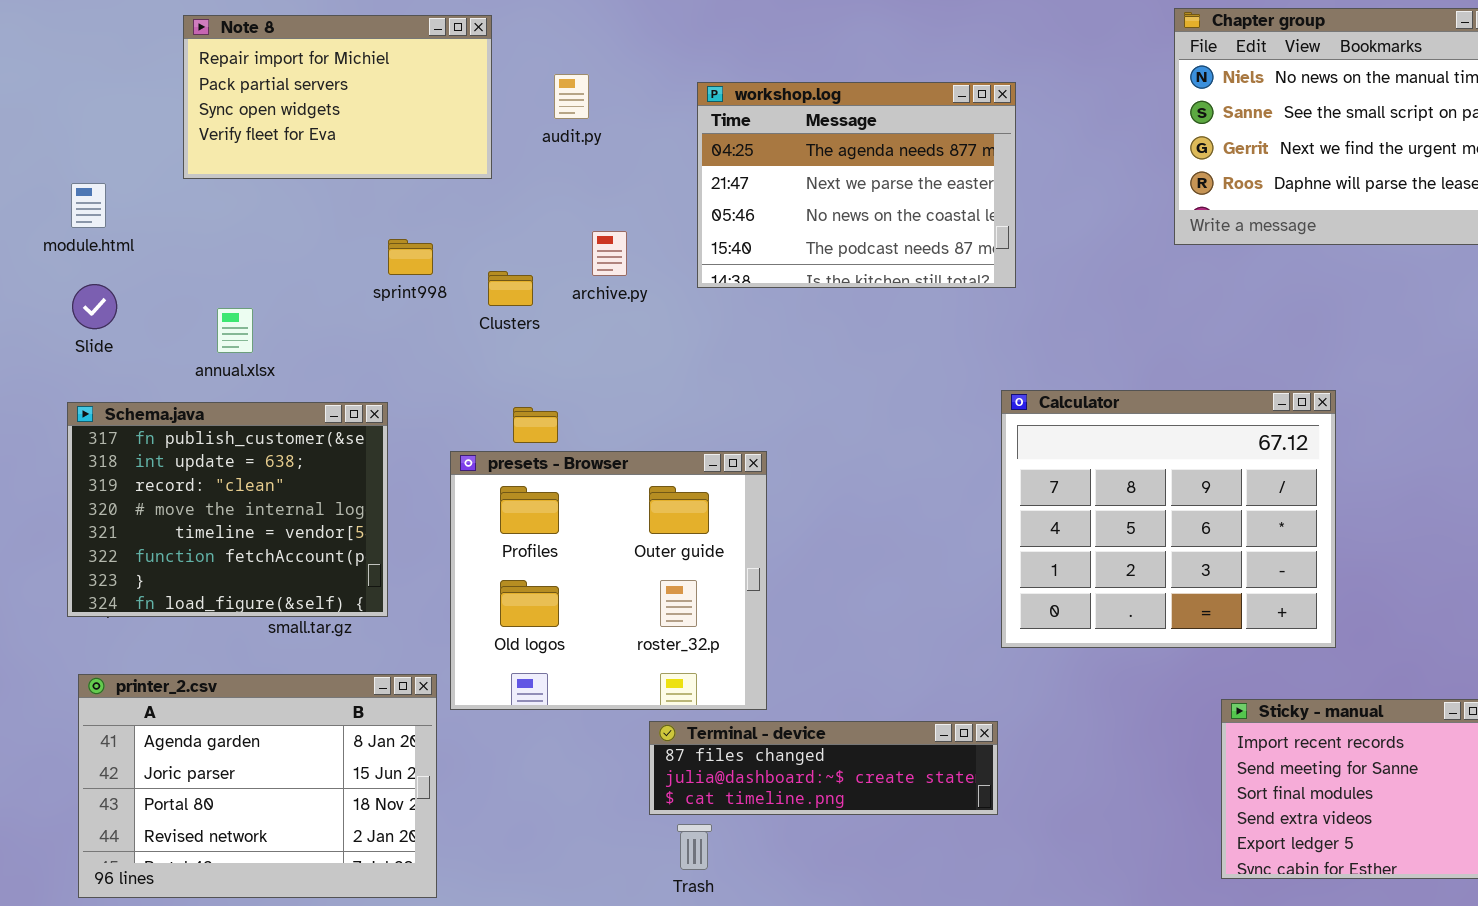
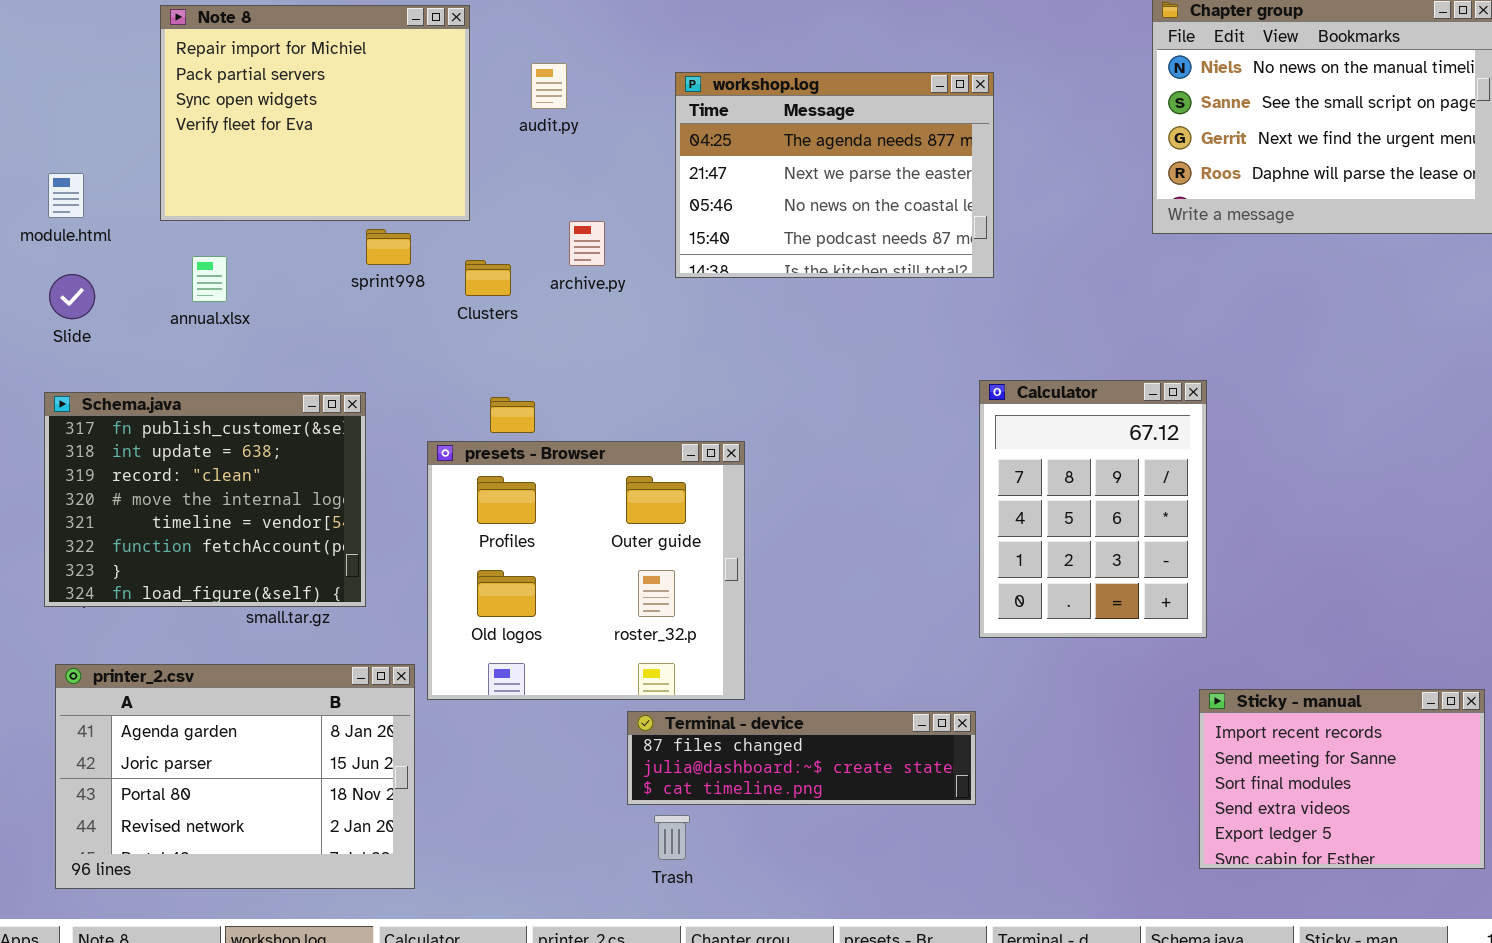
Note 8: [183,15,492,179] -> [160,5,470,221], resized
annual.xlsx: [217,308,253,353] -> [192,256,227,302], moved
Calculator: [1001,390,1336,648] -> [979,380,1207,638], resized

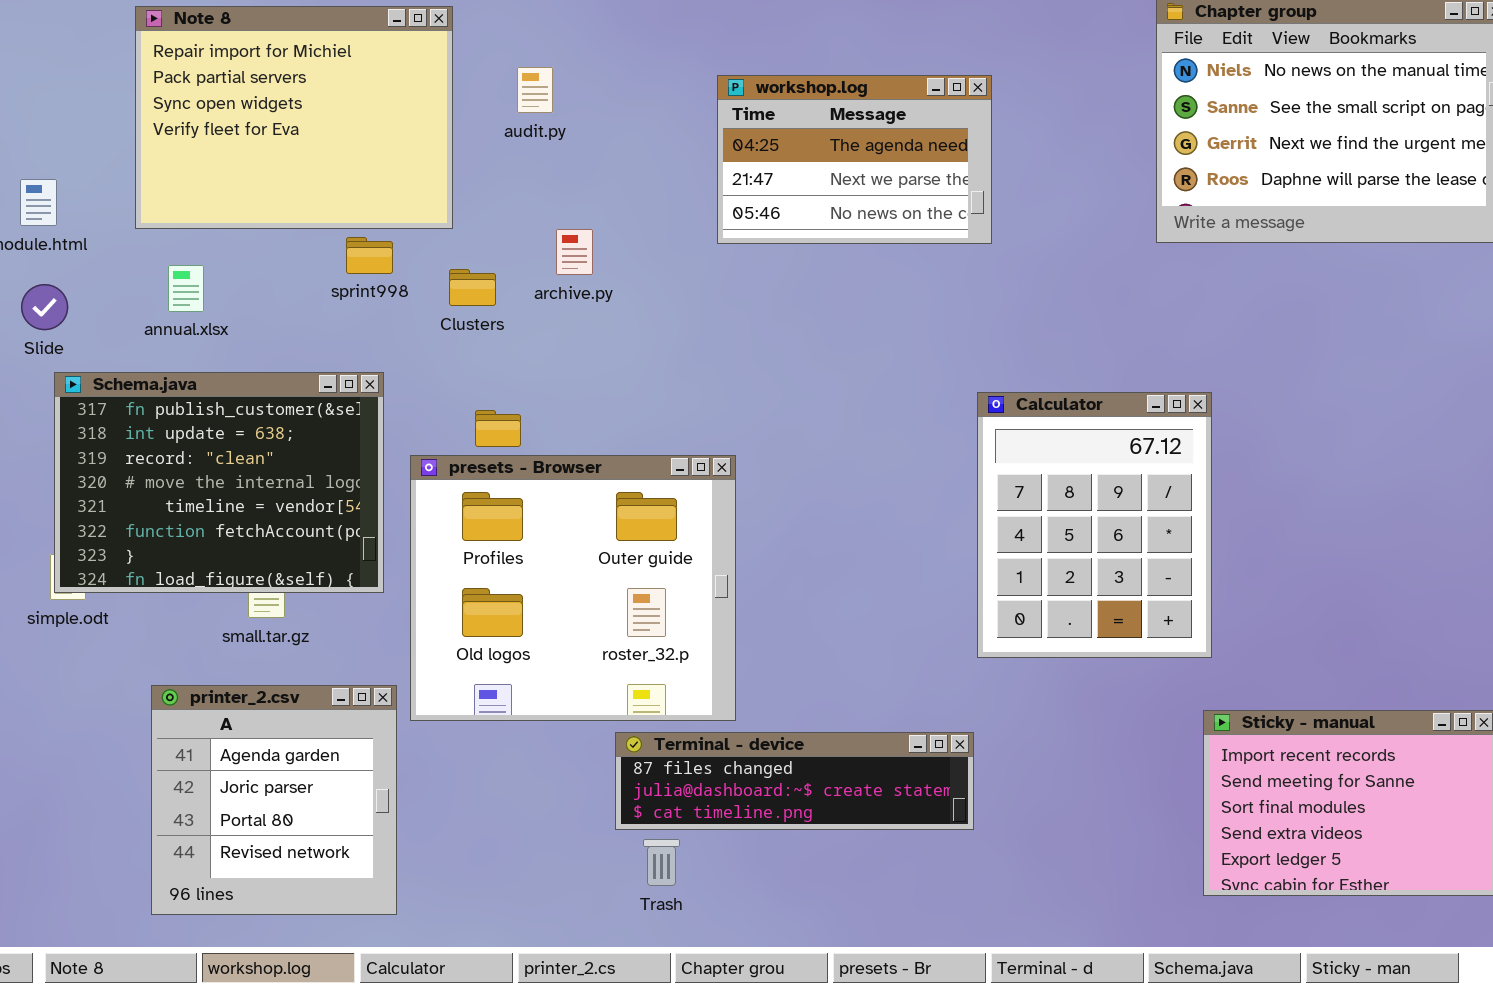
workshop.log: [675,72,994,278] -> [717,75,992,244], resized
Schema.java: [44,392,366,607] -> [54,372,384,593], moved
printer_2.csv: [55,664,415,889] -> [151,685,397,915], resized

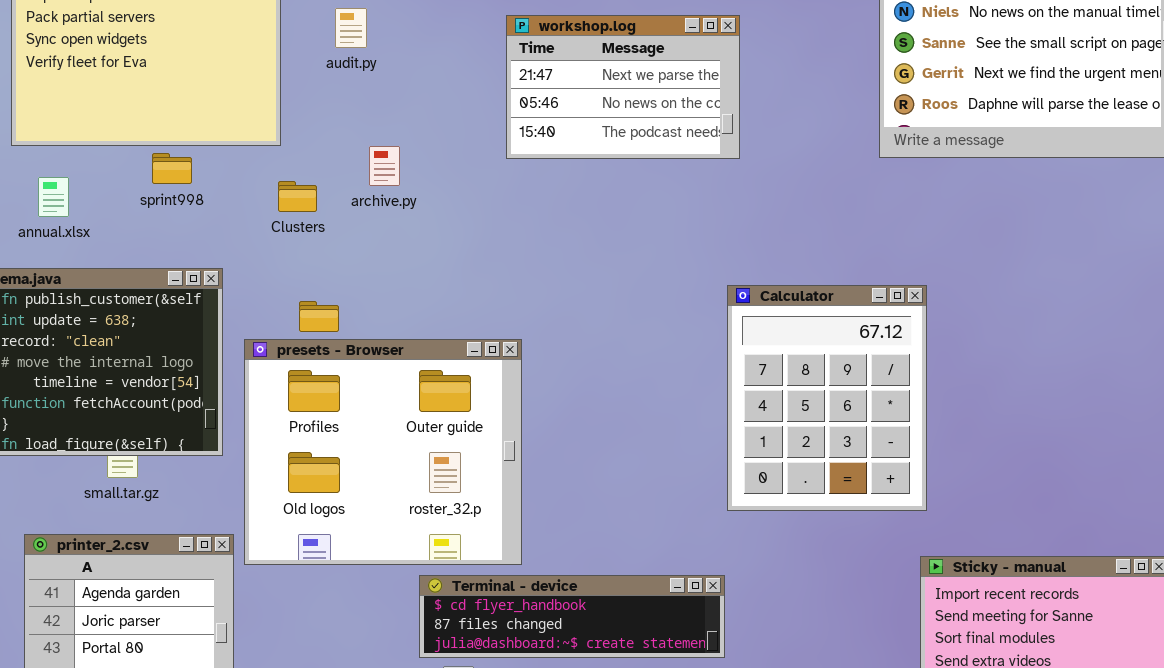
workshop.log: [717,75,992,244] -> [506,15,740,159], scrolled down 1 row
sprint998: [346,237,393,274] -> [152,153,192,184], moved
Terminal - device: [615,732,974,830] -> [419,575,725,658], scrolled up 1 row

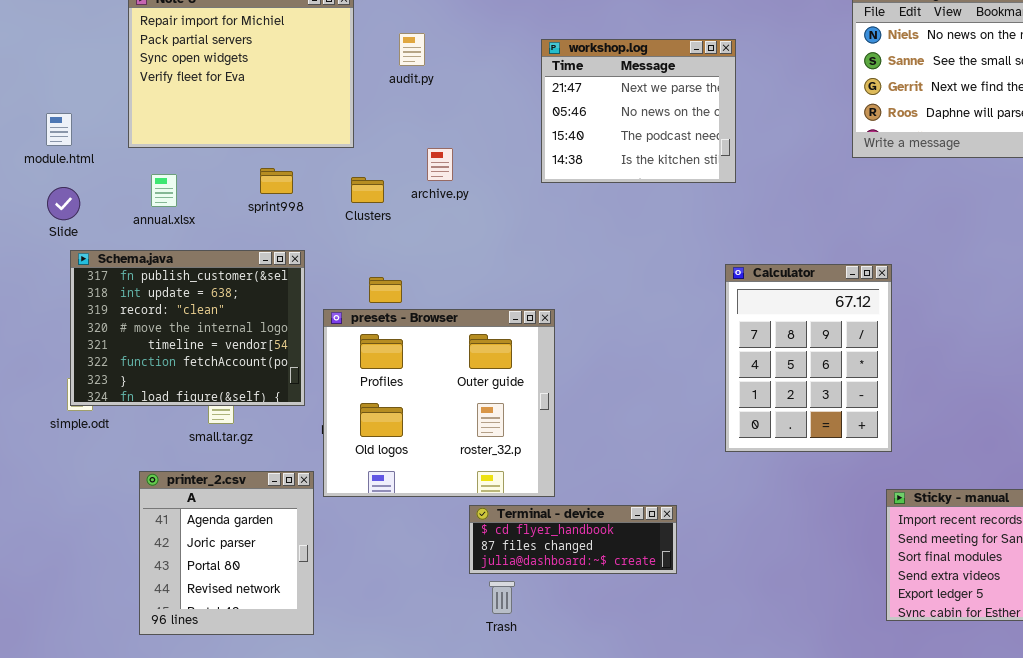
workshop.log: [506,15,740,159] -> [541,39,736,183], resized
sprint998: [152,153,192,184] -> [260,168,293,194], moved
Terminal - device: [419,575,725,658] -> [469,505,677,574], resized

